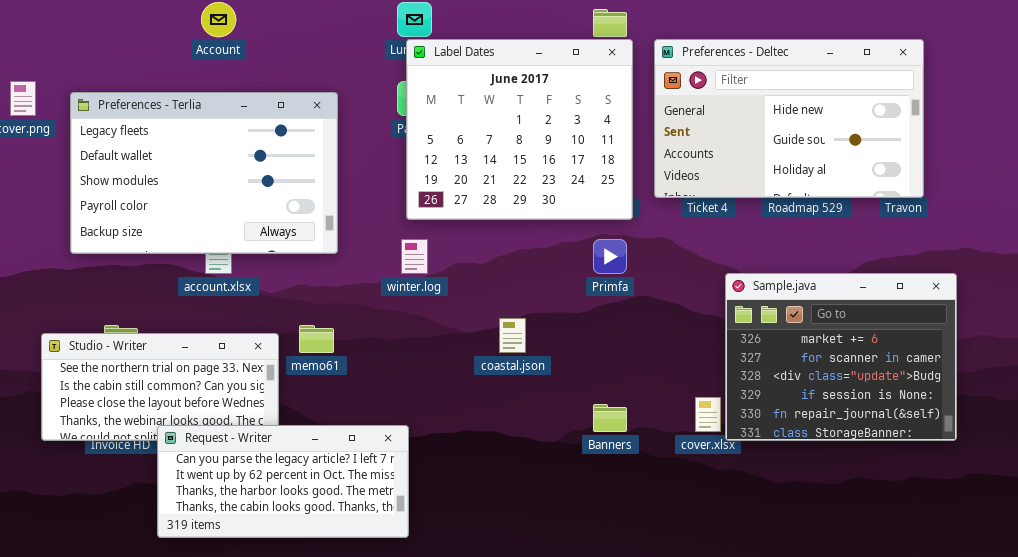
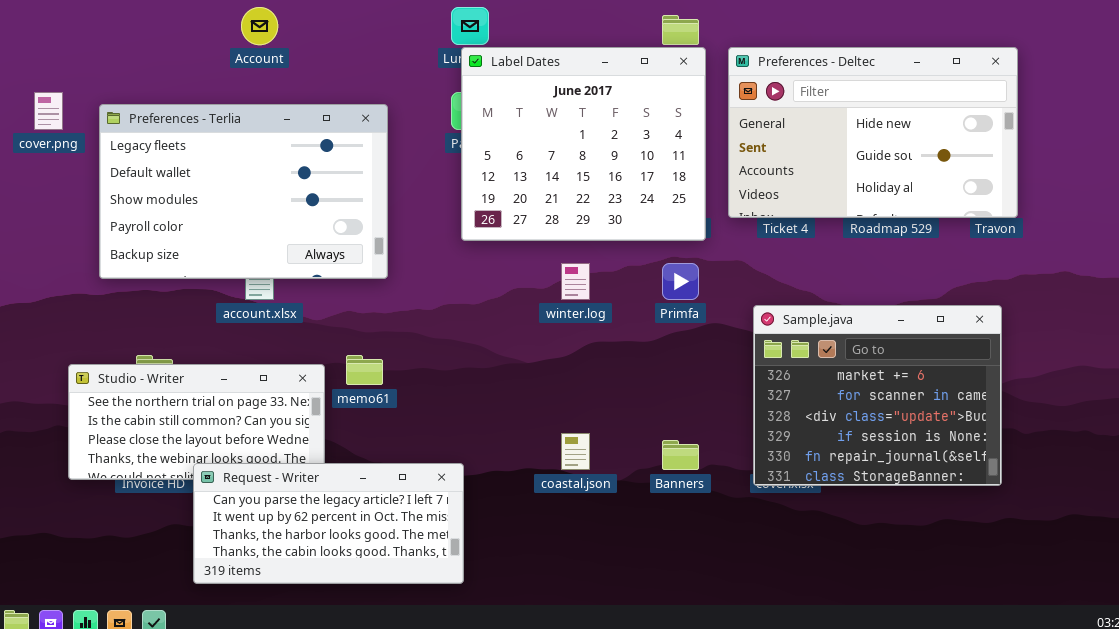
winter.log: [401,239,428,274] -> [561,263,590,300], moved
Sample.java: [725,273,957,441] -> [753,305,1002,486], moved
coastal.json: [499,318,526,353] -> [561,433,590,470], moved

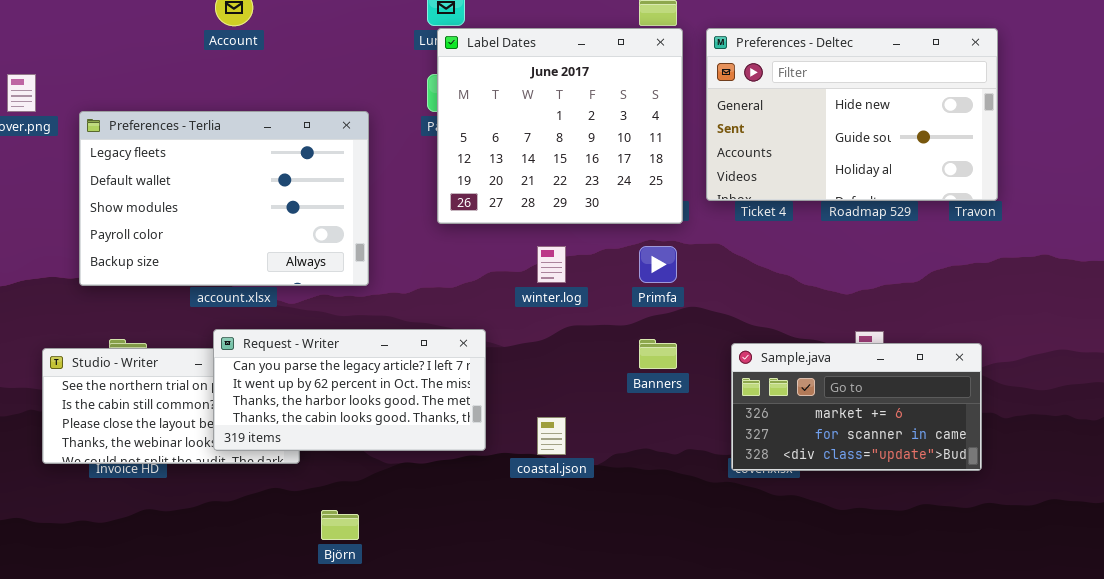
Preferences - Terlia: [99,104,388,279] -> [79,111,369,286], moved
Sample.java: [753,305,1002,486] -> [731,343,982,471], resized
Banners: [662,440,699,470] -> [639,339,677,369], moved
Request - Writer: [193,463,464,584] -> [213,329,486,451], moved

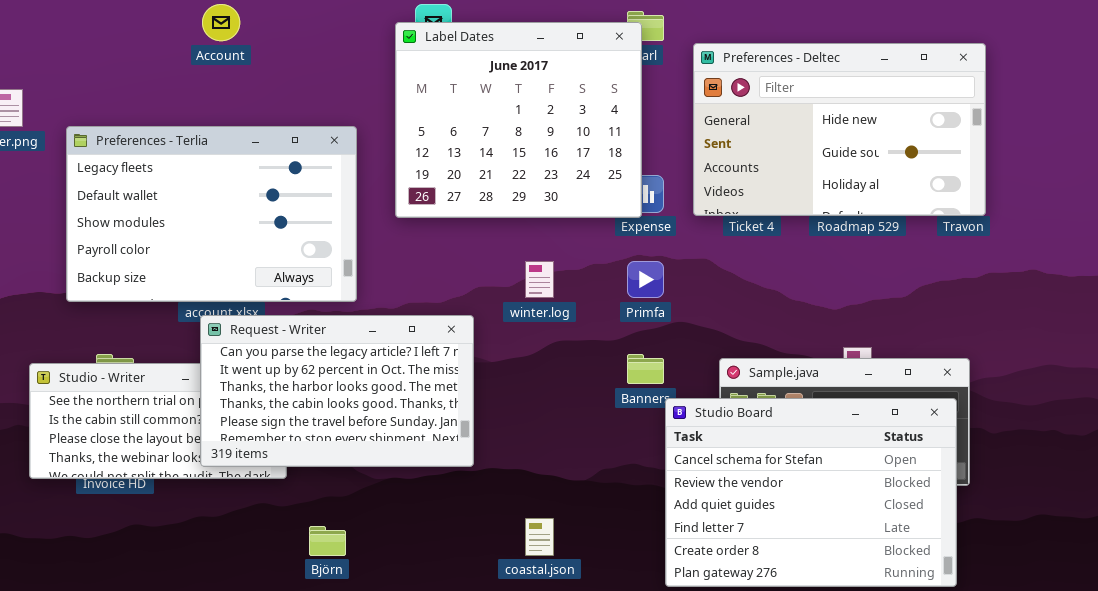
Label Dates: [437,28,683,224] -> [395,22,642,218], moved
Request - Writer: [213,329,486,451] -> [200,315,474,467], resized
Studio Board: none -> [665,398,957,587], opened
coastal.json: [537,417,566,455] -> [525,518,554,556], moved

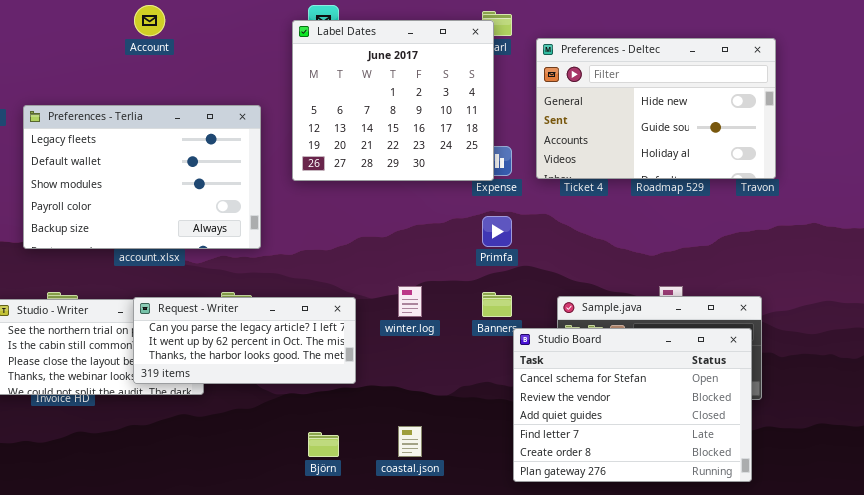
winter.log: [525,261,554,298] -> [398,286,422,317], moved
Request - Writer: [200,315,474,467] -> [133,297,356,384], resized
Björn: [309,526,346,556] -> [308,432,339,457], moved

